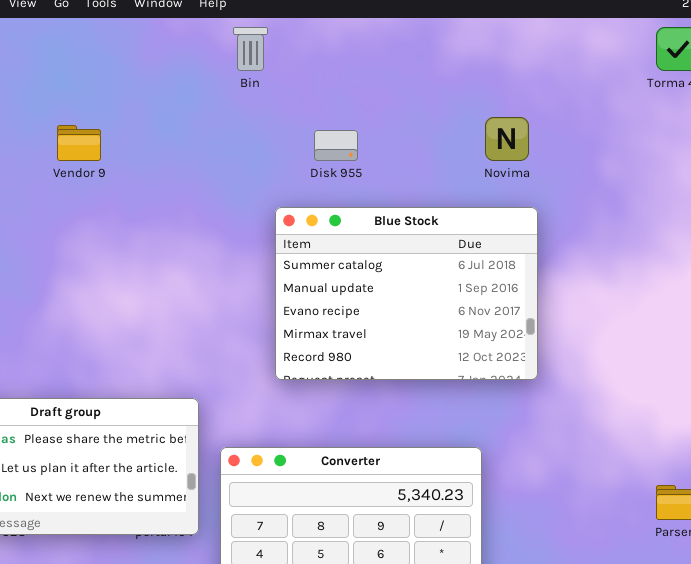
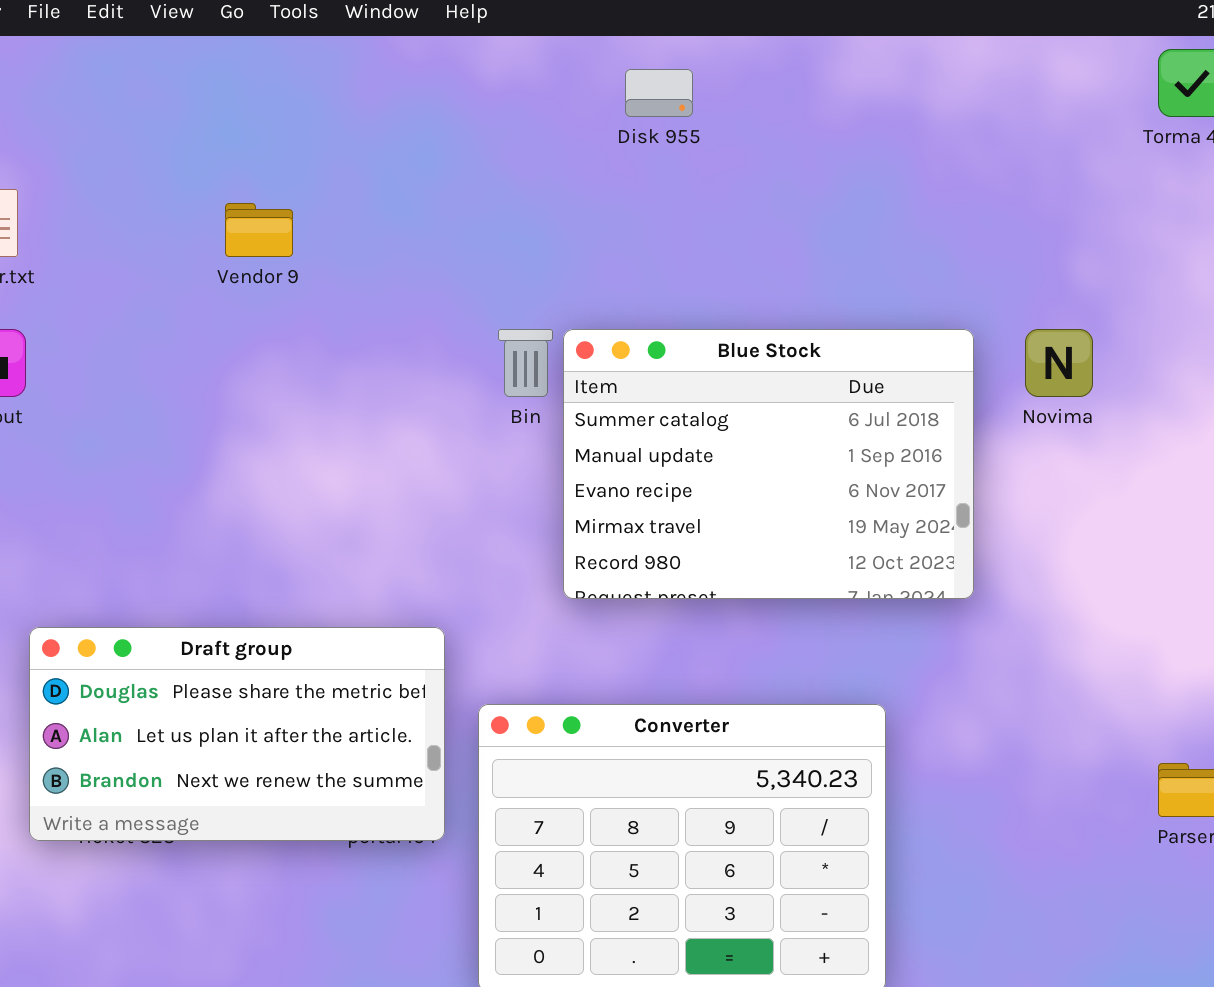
Bin: [233,27,268,71] -> [498,329,553,397], moved
Novima: [485,117,529,161] -> [1025,329,1093,397], moved
Disk 955: [314,130,358,161] -> [625,69,693,117], moved

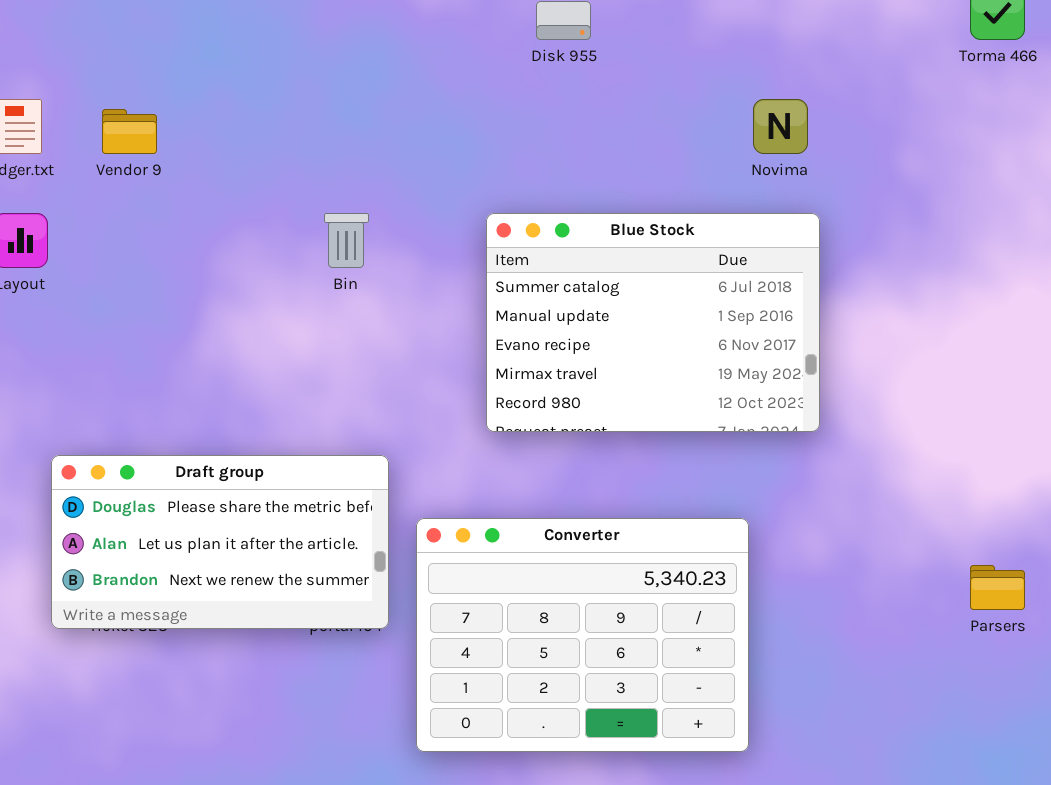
Vendor 9: [225,203,293,257] -> [102,109,157,154], moved
Bin: [498,329,553,397] -> [324,213,369,268], moved
Novima: [1025,329,1093,397] -> [753,99,808,154], moved

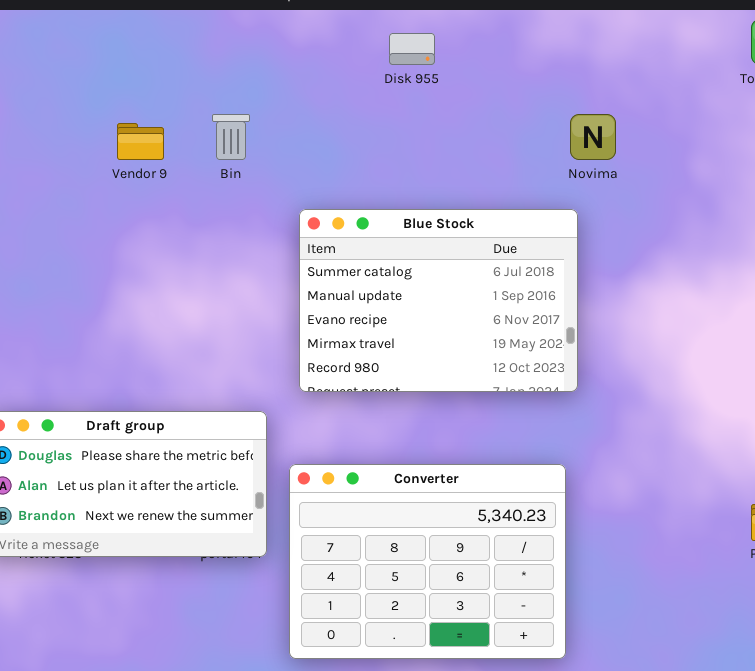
Vendor 9: [102,109,157,154] -> [117,123,164,160], moved
Bin: [324,213,369,268] -> [212,114,250,160], moved
Blue Stock: [486,213,820,432] -> [299,209,578,392], moved

